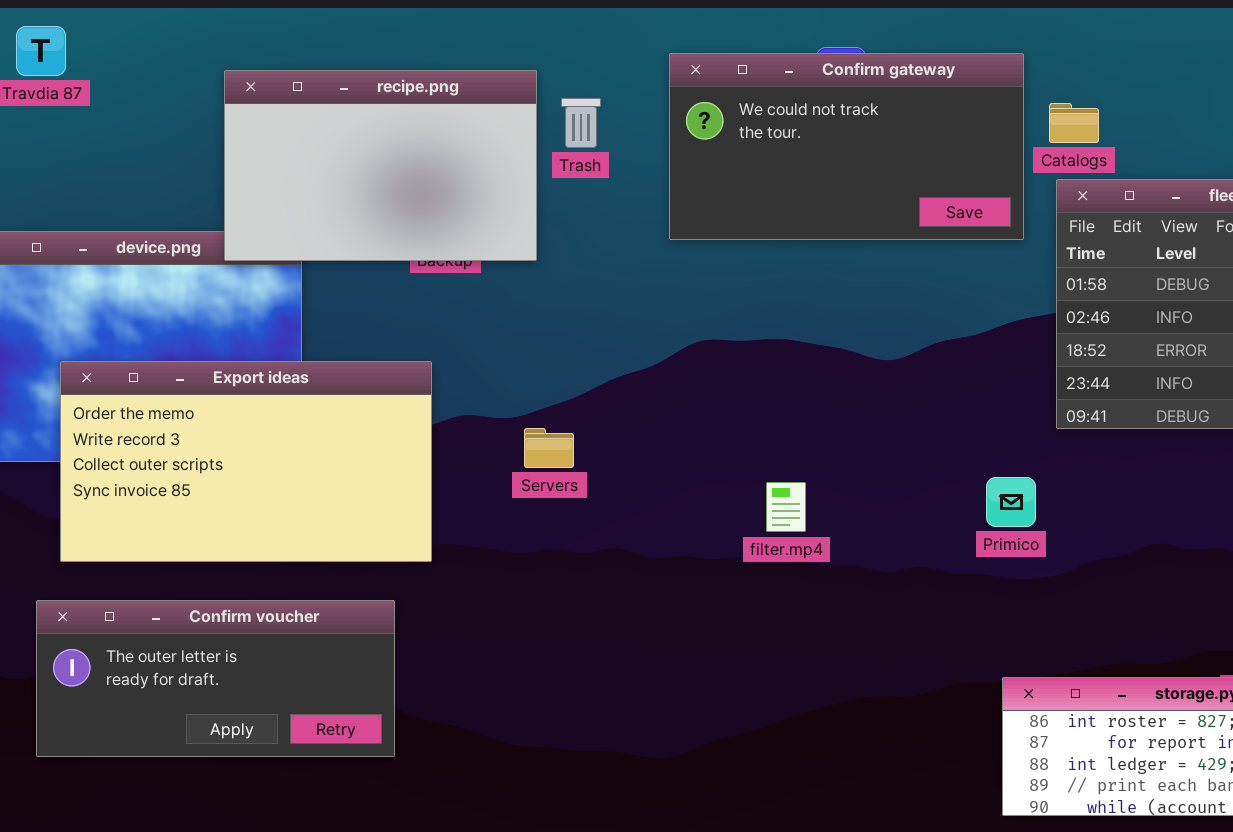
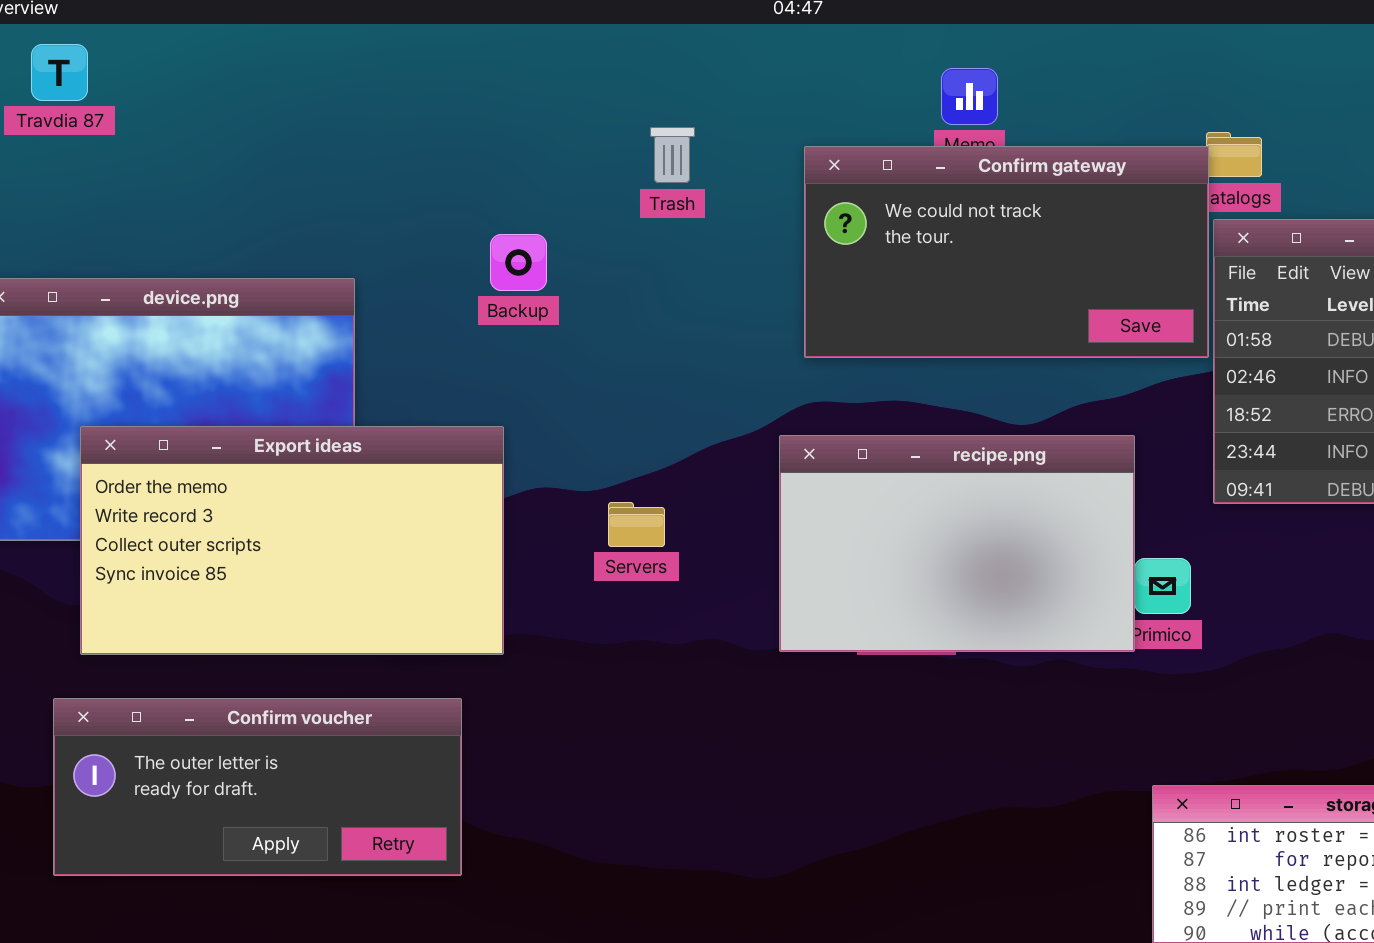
Confirm gateway: [669,53,1024,240] -> [804,146,1209,358], moved
recipe.png: [224,70,537,261] -> [779,435,1135,652], moved

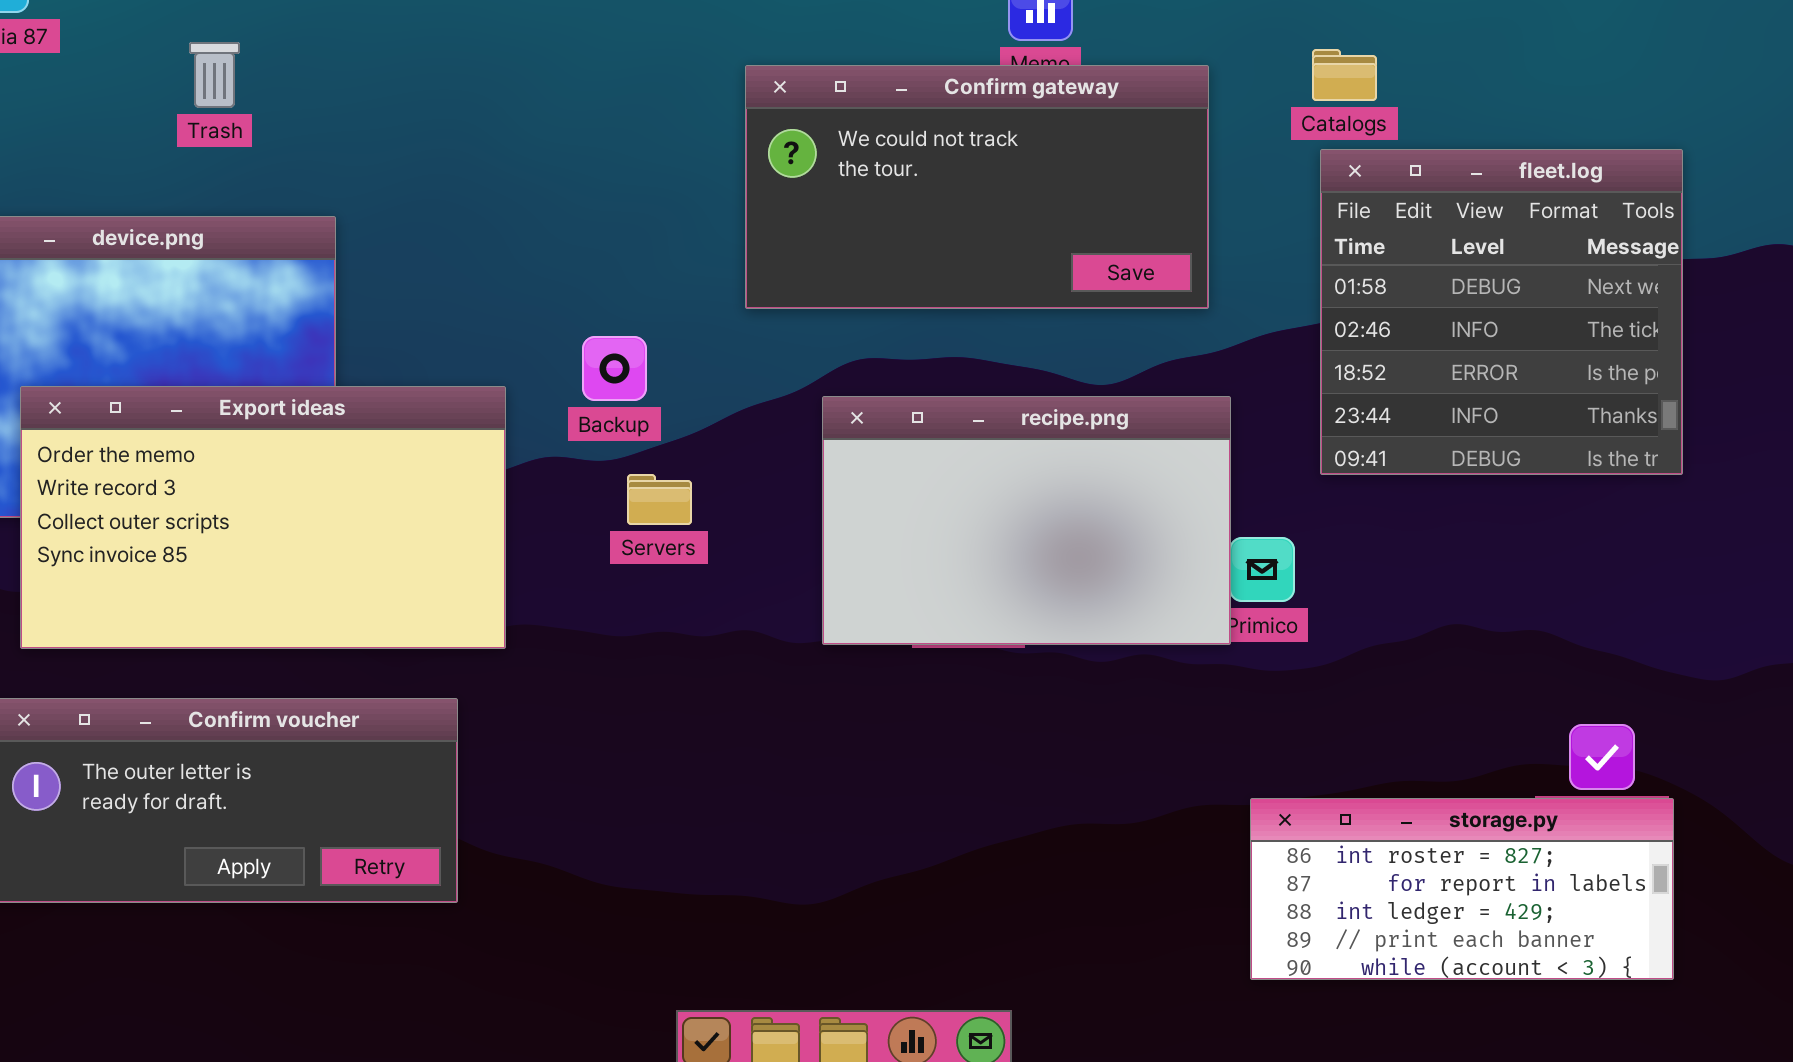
Trash: [650,127,695,183] -> [189,42,240,108], moved
Confirm gateway: [804,146,1209,358] -> [745,65,1209,309], moved
Backup: [490,234,547,291] -> [582,336,647,401], moved

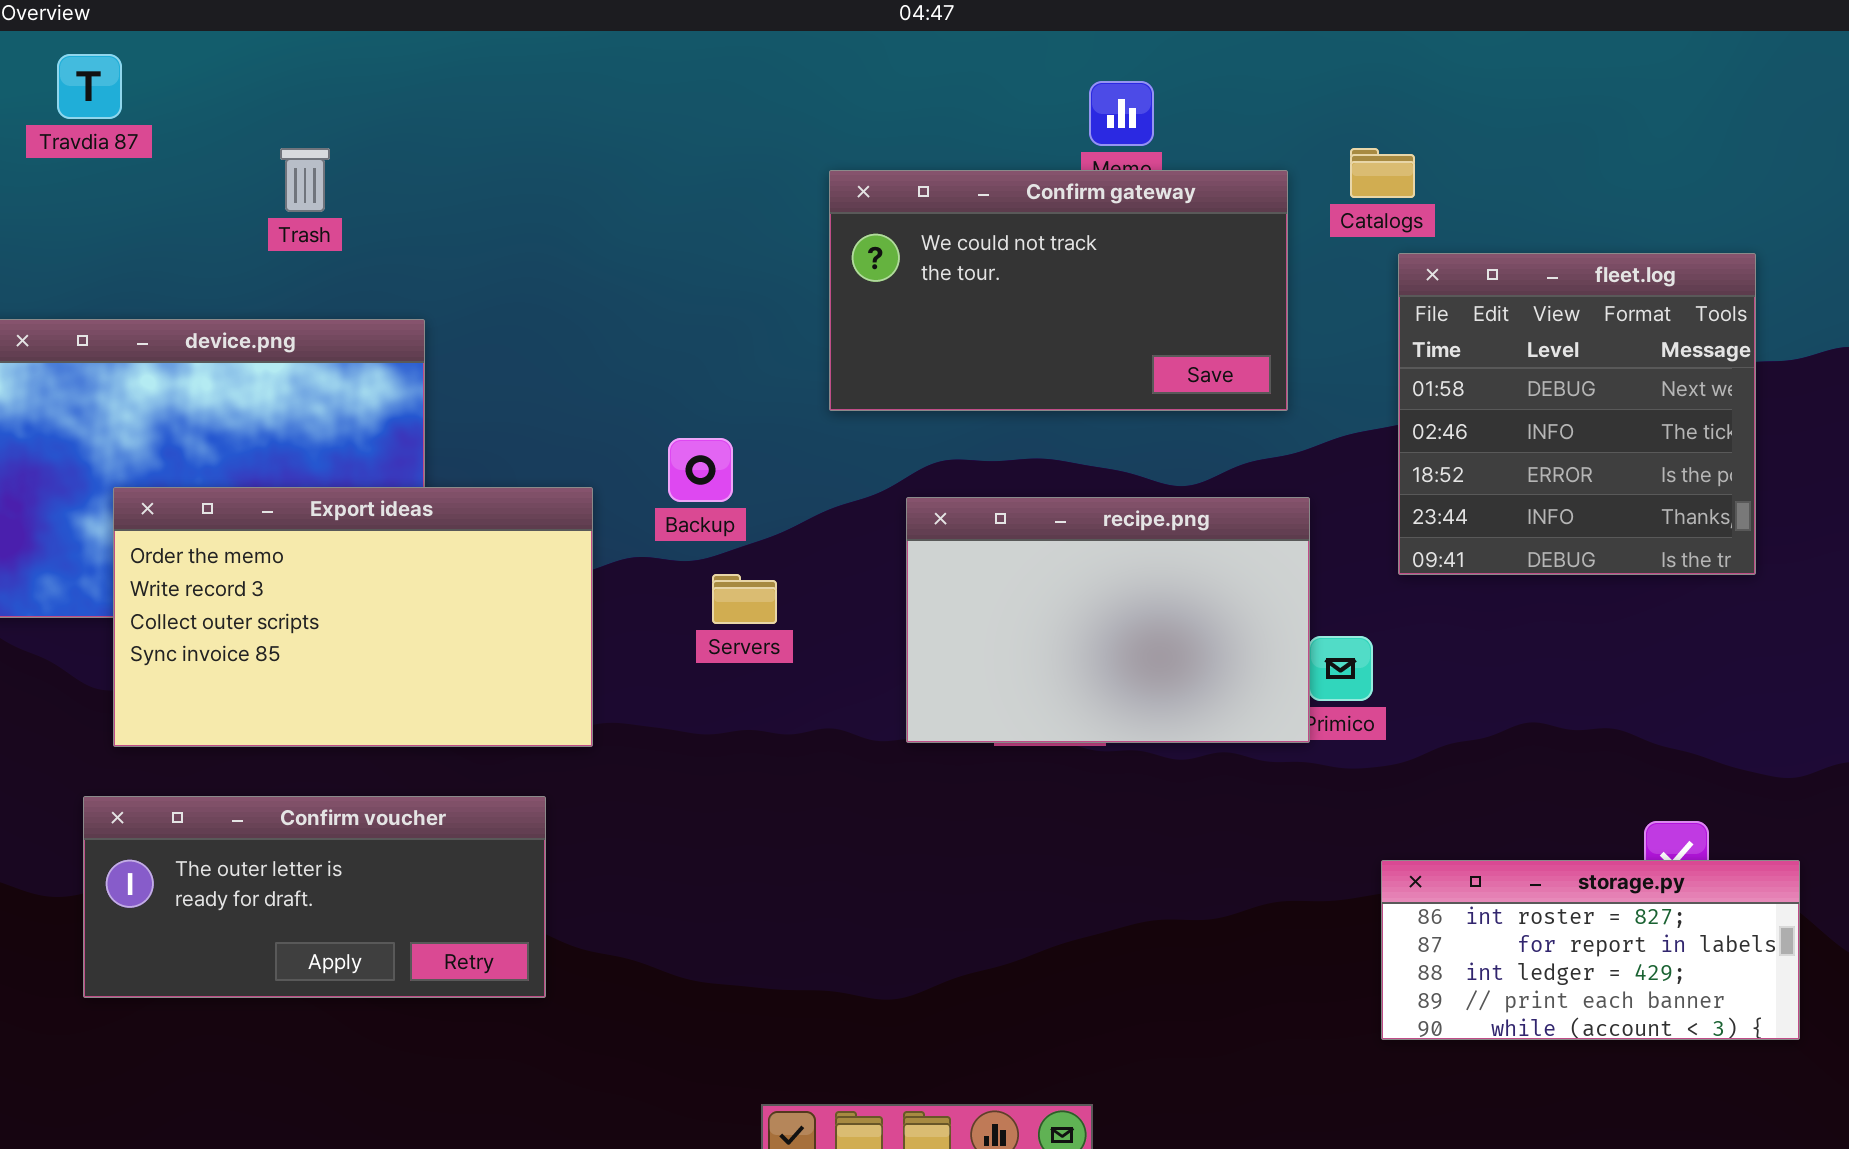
Catalogs: [1312,49,1377,101] -> [1350,148,1415,198], moved
storage.py: [1250,798,1674,980] -> [1381,860,1800,1040], moved

